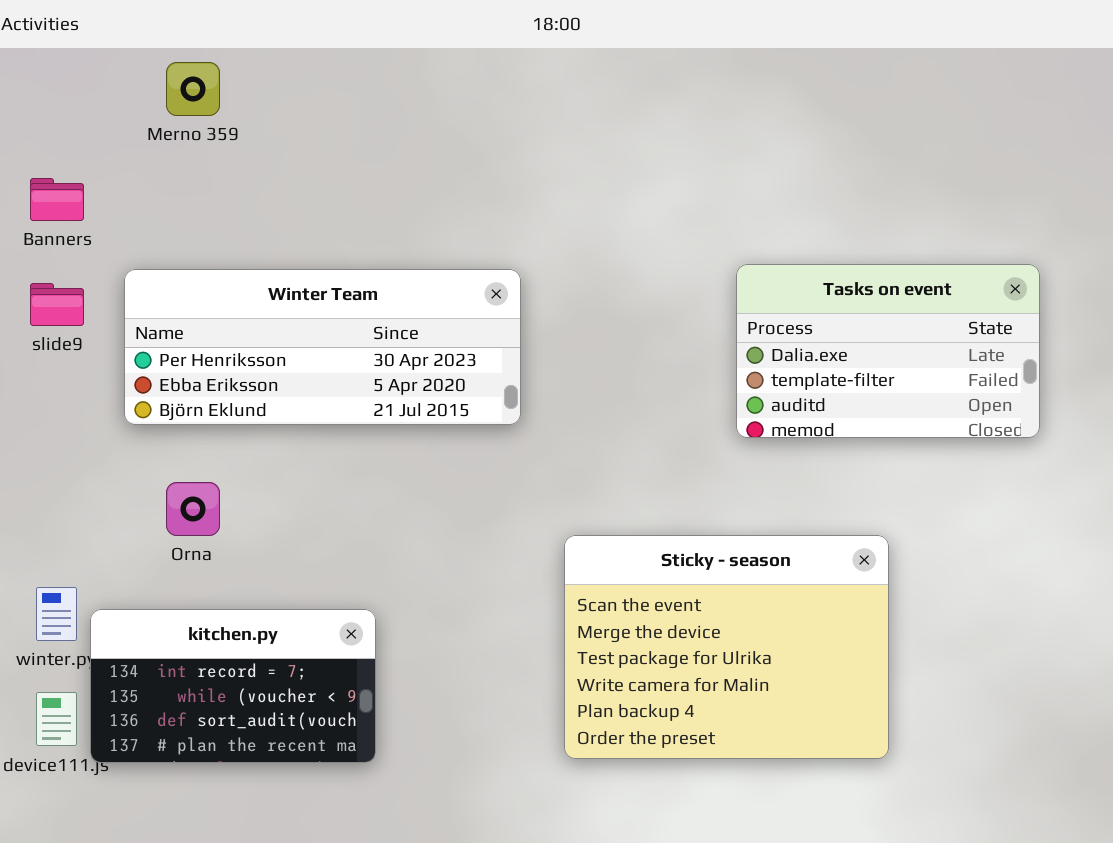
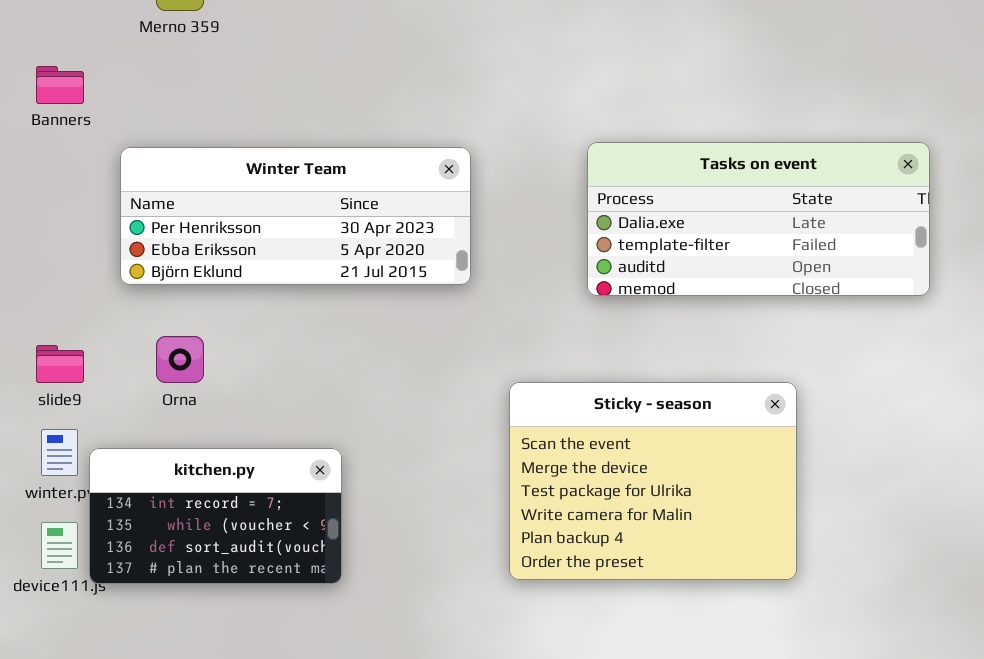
Tasks on event: [736,264,1040,438] -> [587,142,930,296], resized
slide9: [30,283,84,326] -> [36,345,84,383], moved

